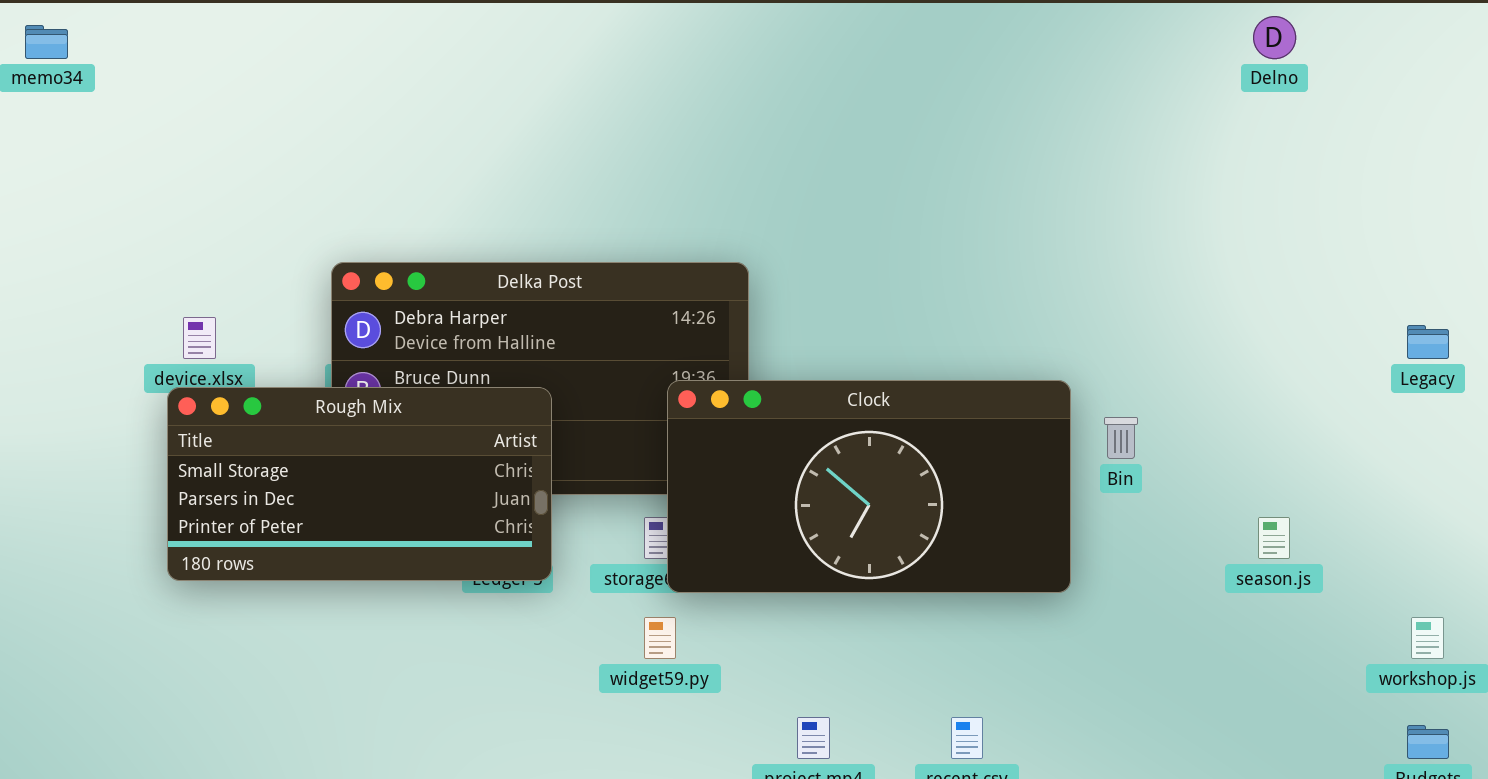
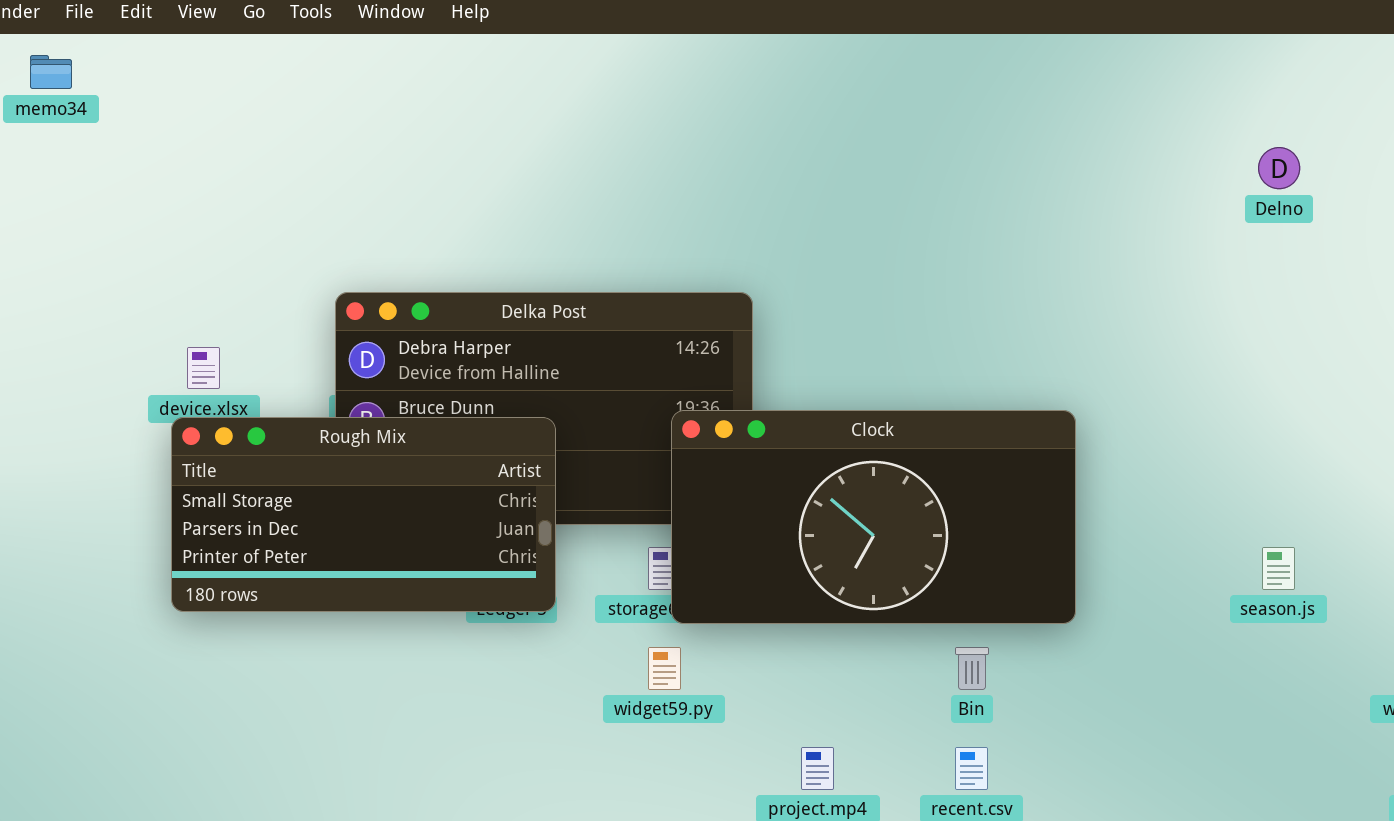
Delno: [1253,16,1296,59] -> [1258,147,1300,189], moved
Bin: [1104,417,1138,459] -> [955,647,989,690], moved

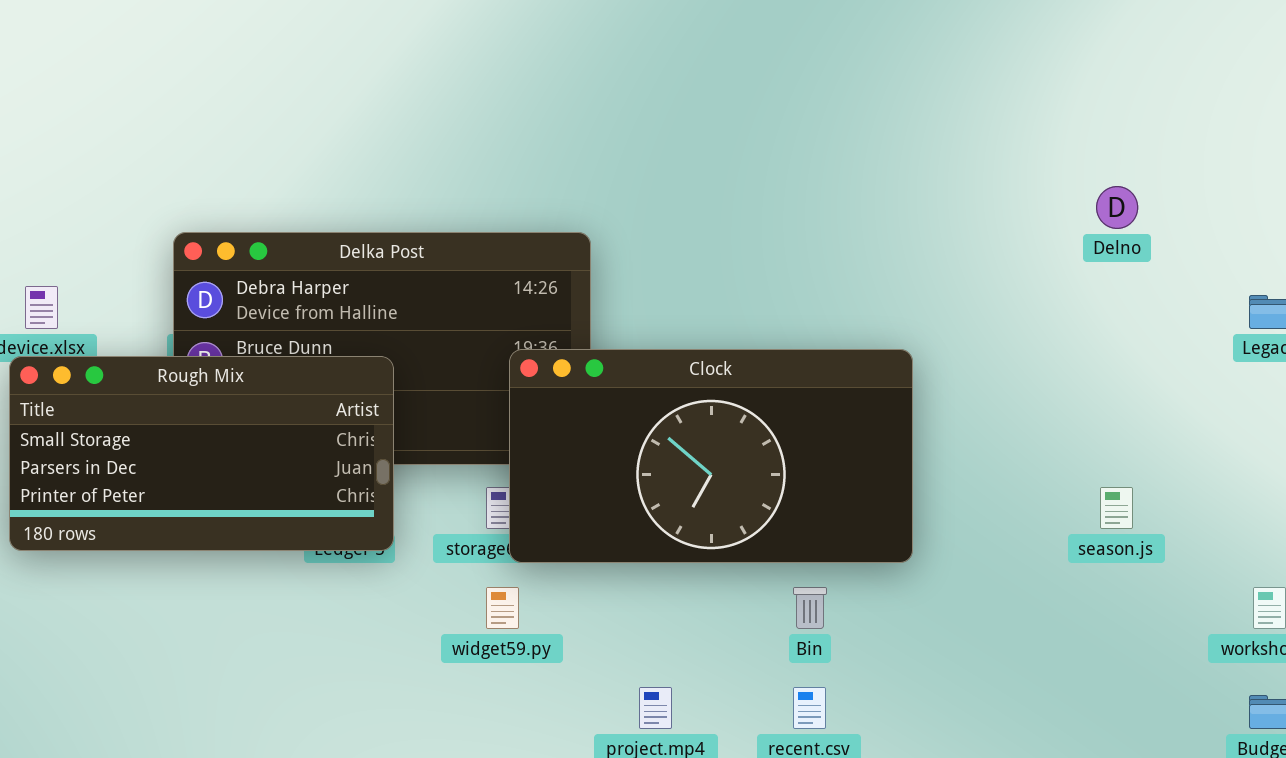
Delno: [1258,147,1300,189] -> [1096,186,1138,229], moved

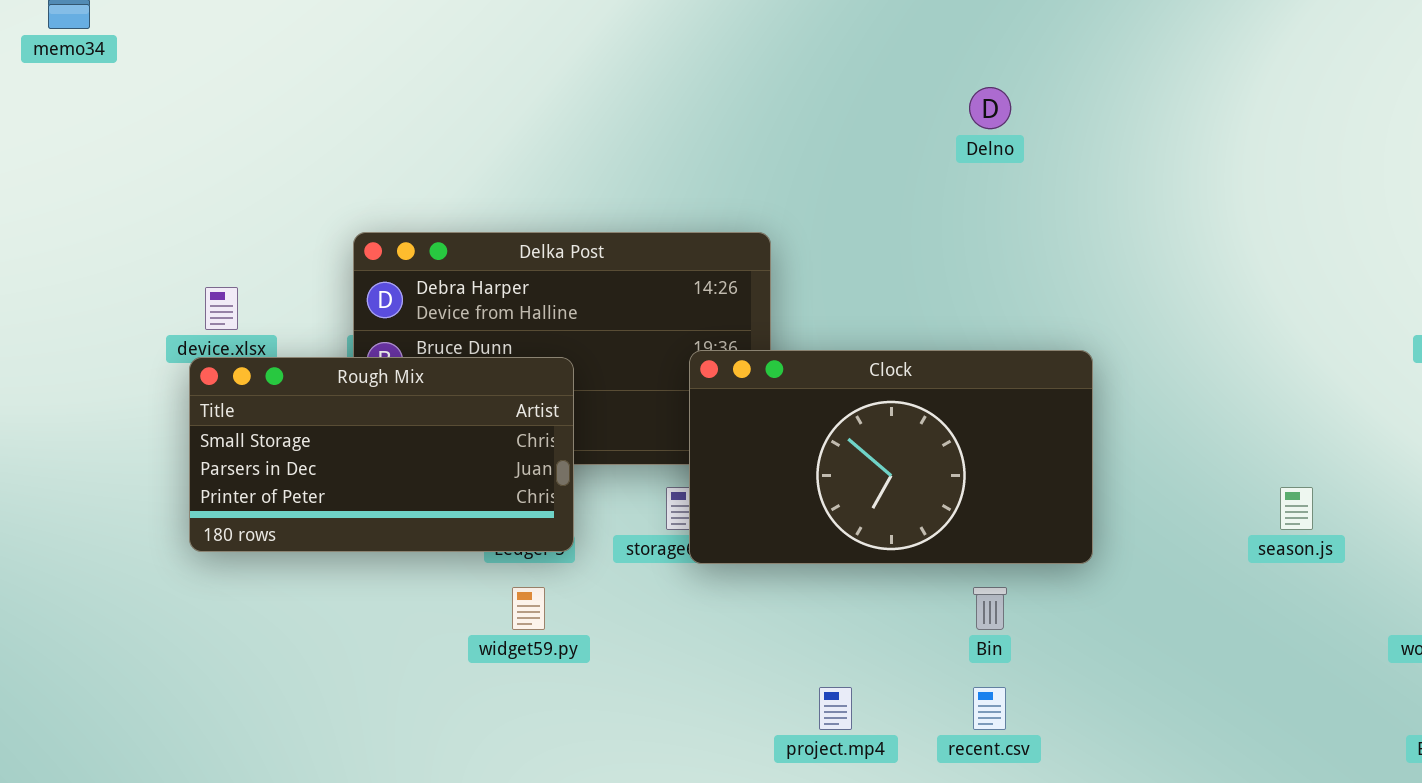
Delno: [1096,186,1138,229] -> [969,87,1011,129], moved
widget59.py: [486,587,519,629] -> [512,587,545,630], moved

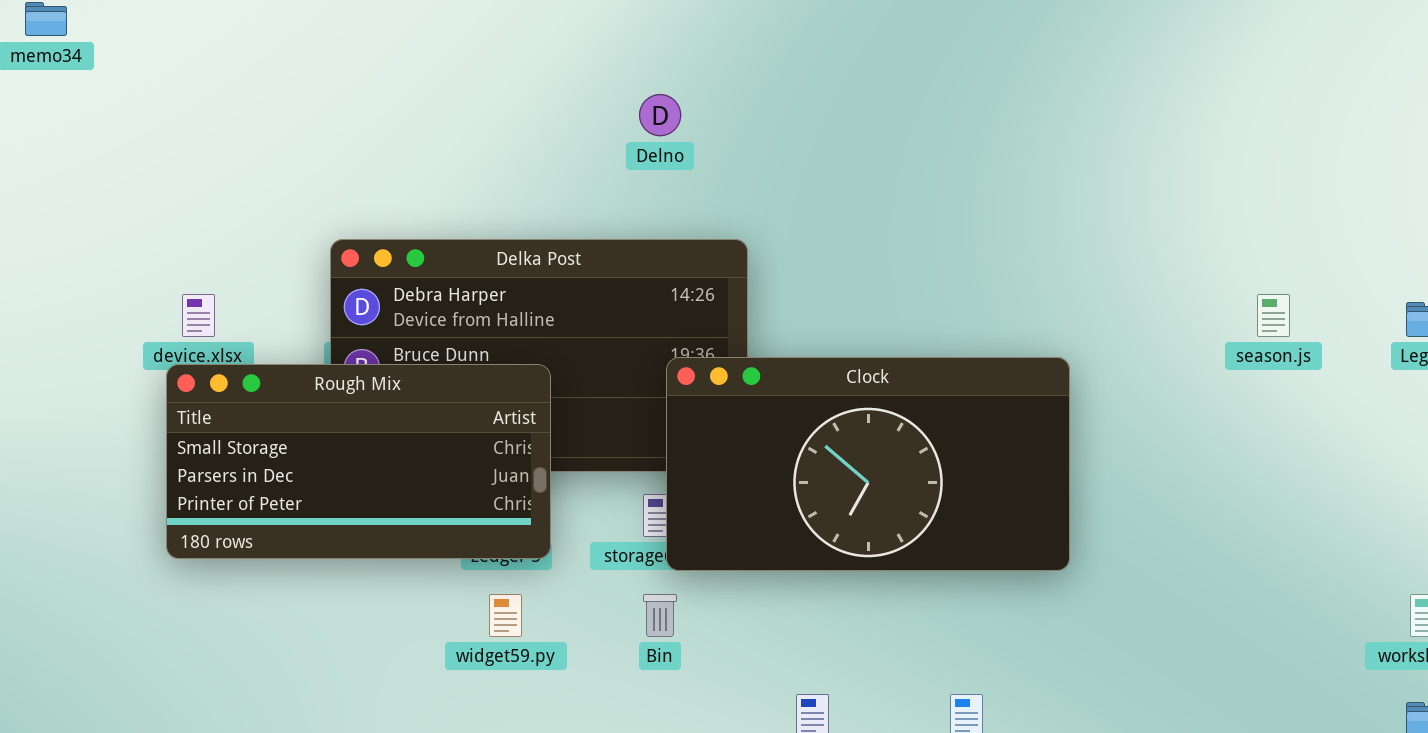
Delno: [969,87,1011,129] -> [639,94,681,136], moved
season.js: [1280,487,1313,530] -> [1257,294,1290,337], moved
Bin: [973,587,1007,630] -> [643,594,677,637], moved

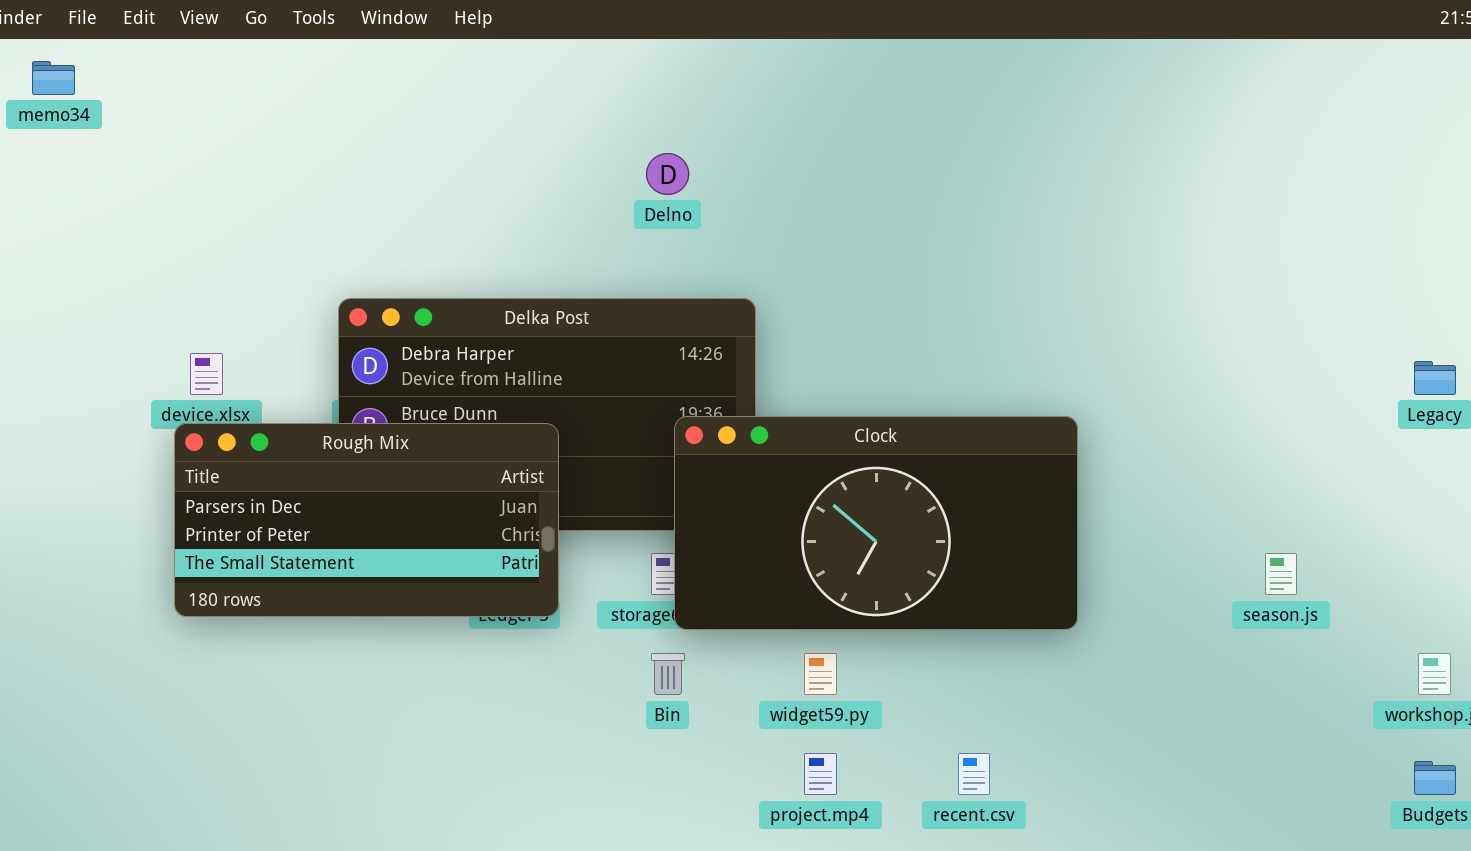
season.js: [1257,294,1290,337] -> [1265,553,1297,595], moved
Rough Mix: [166,364,551,559] -> [174,423,559,617], scrolled down 1 row
widget59.py: [489,594,522,637] -> [804,653,837,695], moved

